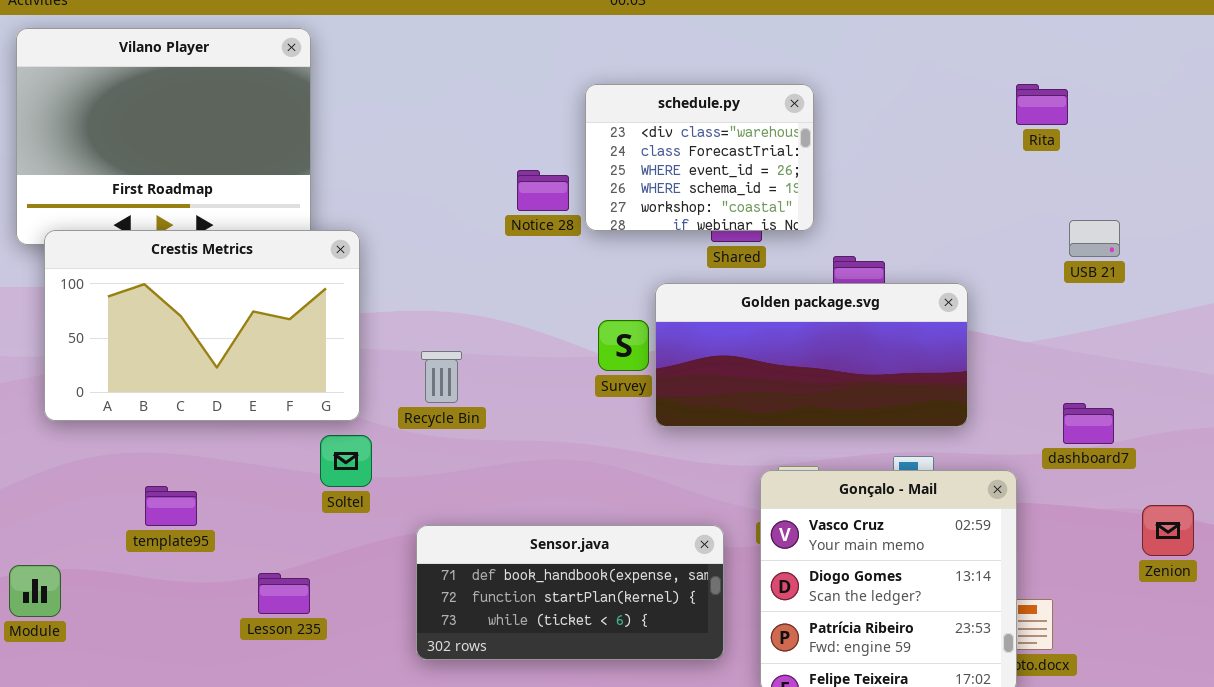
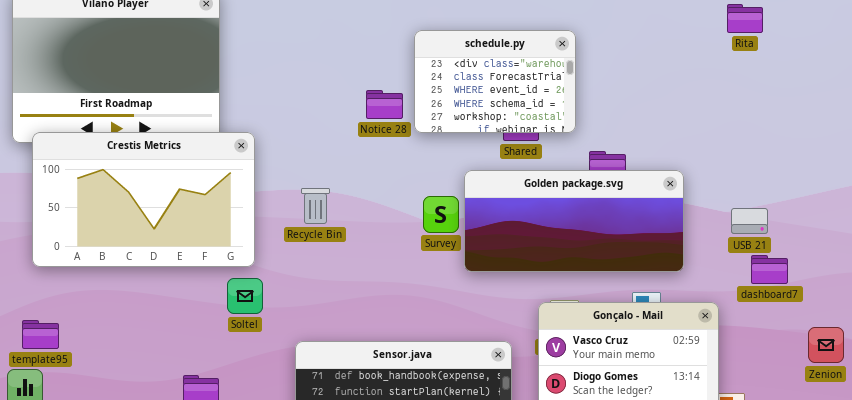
Rita: [1016,84,1068,125] -> [727,4,763,33], moved
USB 21: [1069,220,1120,257] -> [731,208,768,234], moved
Recycle Bin: [421,351,462,403] -> [301,188,330,224], moved
template95: [145,486,197,526] -> [22,320,59,349], moved

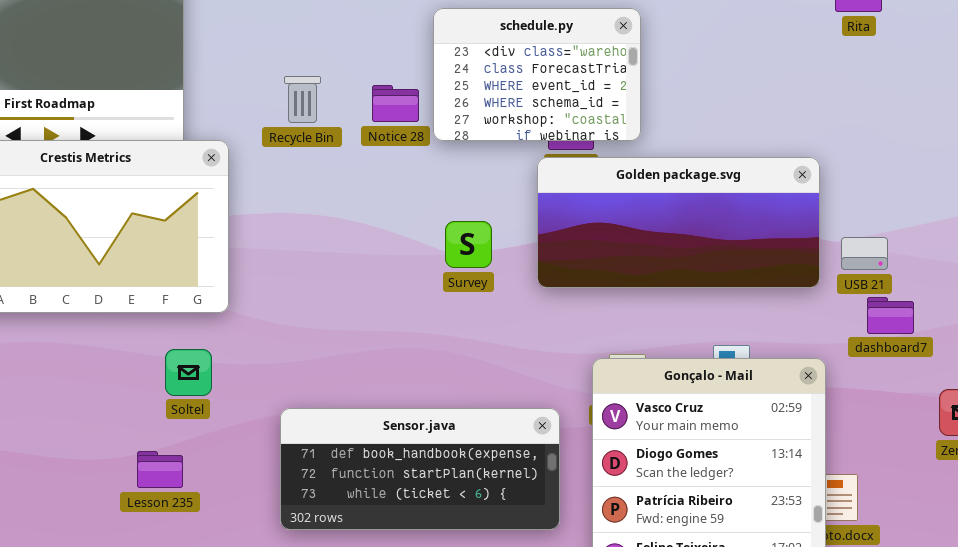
Golden package.svg: [464,170,684,272] -> [537,157,820,288], moved
Recycle Bin: [301,188,330,224] -> [284,76,321,123], moved
Soltel: [227,278,263,314] -> [165,349,212,396], moved

